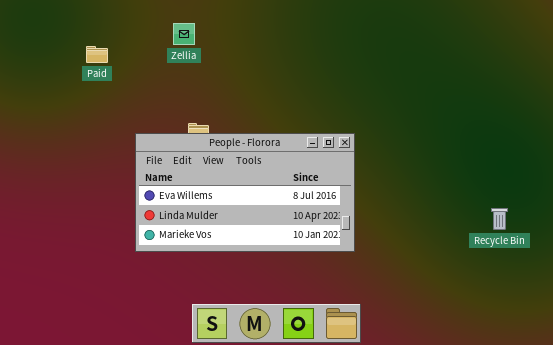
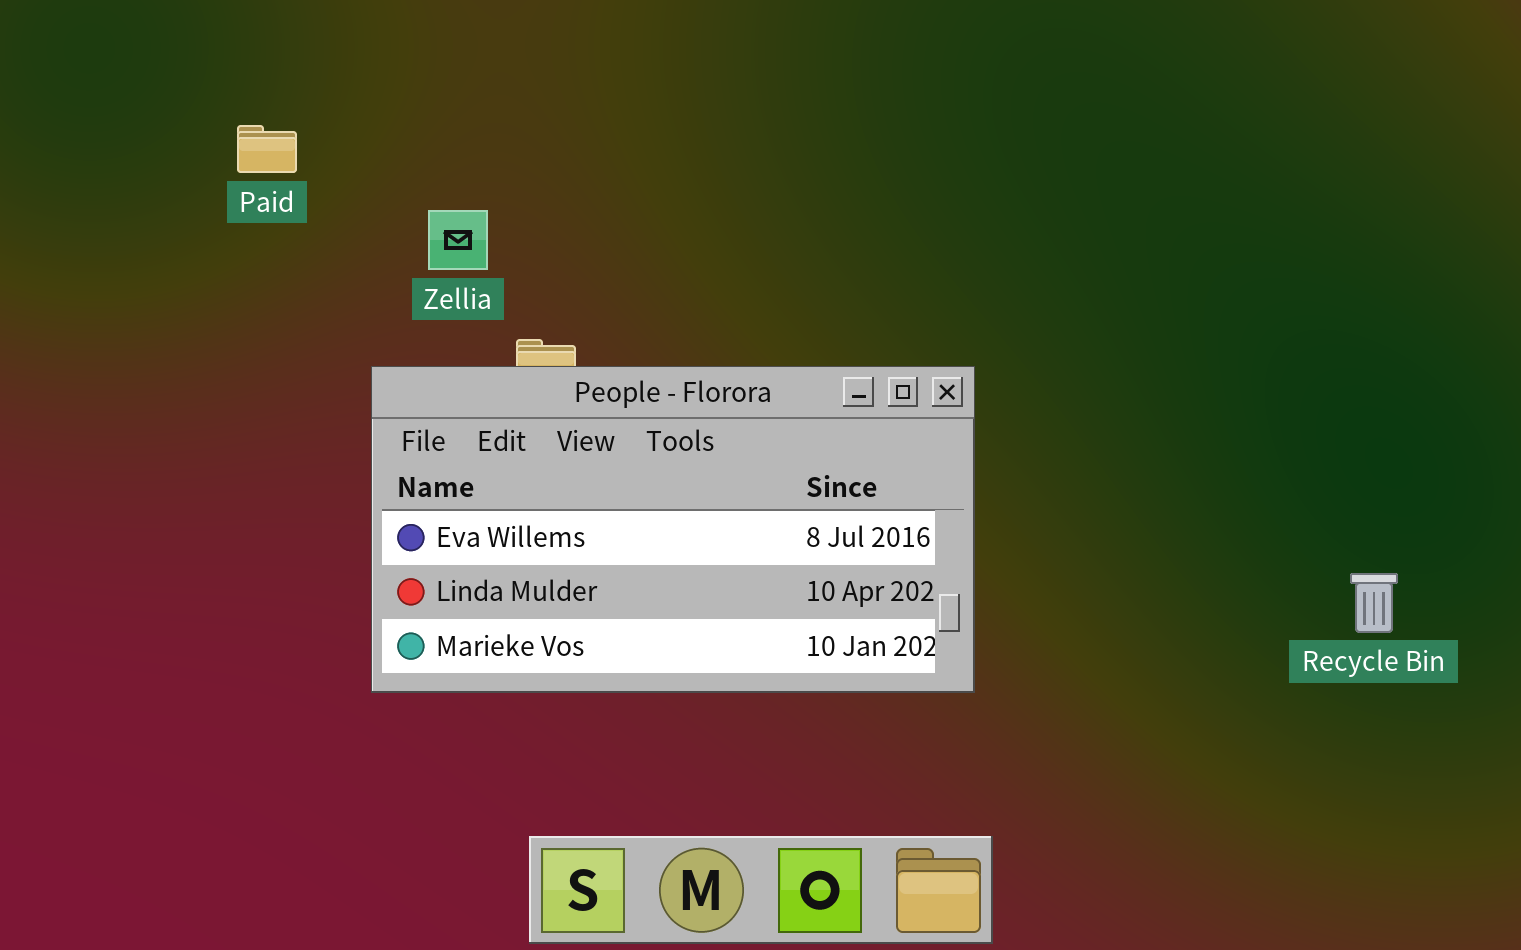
Zellia: [173,23,195,45] -> [428,210,488,270], moved

